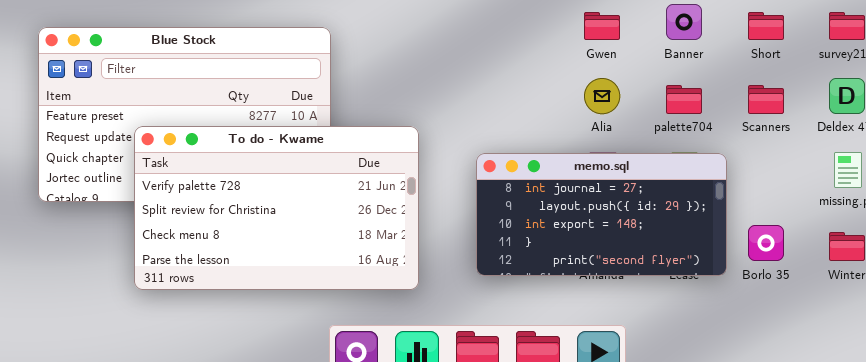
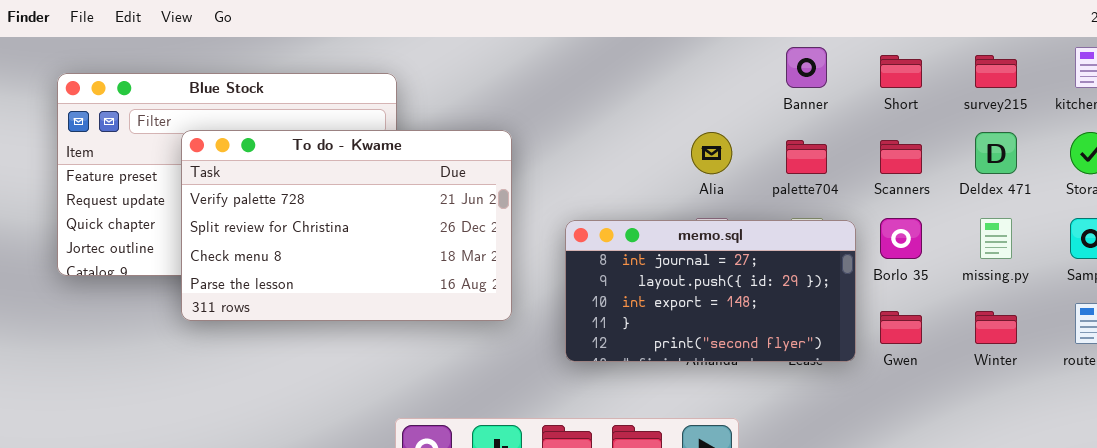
Gwen: [584,12,620,40] -> [880,311,922,344], moved
To do - Kwame: [134,126,419,290] -> [181,130,512,321], moved
Borlo 35: [748,225,784,261] -> [880,218,922,259], moved

